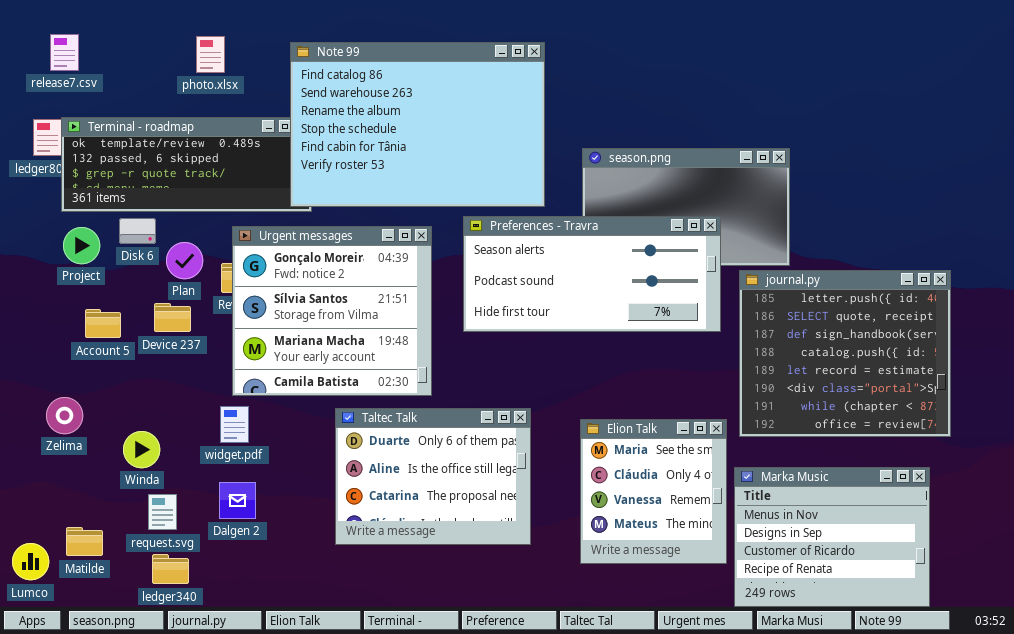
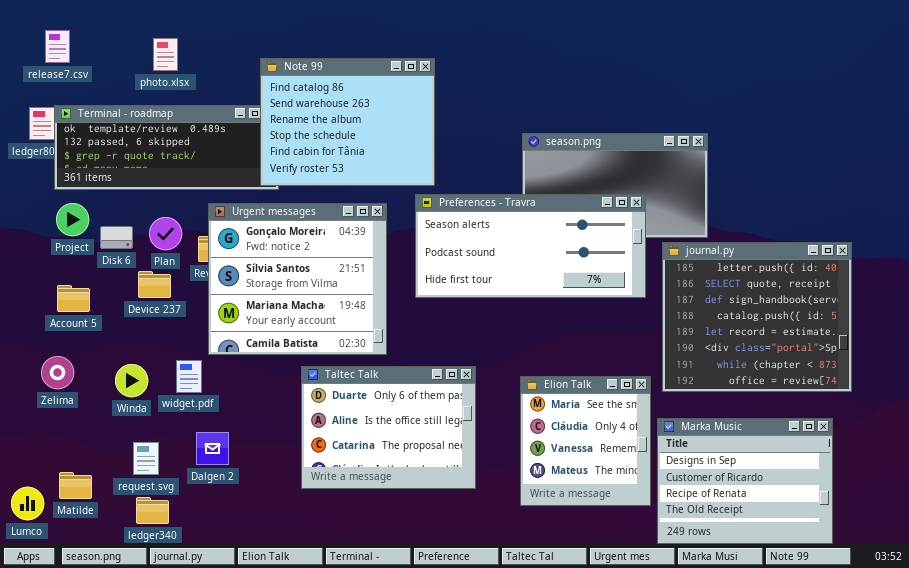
photo.xlsx: [196,36,225,73] -> [153,38,178,71], moved
Note 99: [290,42,545,207] -> [260,58,435,186], resized
Disk 6: [119,218,156,244] -> [100,226,133,249], moved
Account 5: [85,309,121,338] -> [57,285,90,312], moved
widget.pdf: [220,406,249,443] -> [176,360,202,393], moved
Winda: [123,431,160,468] -> [115,364,148,397], moved
Marka Music: [734,467,930,607] -> [657,418,833,544], scrolled down 1 row

